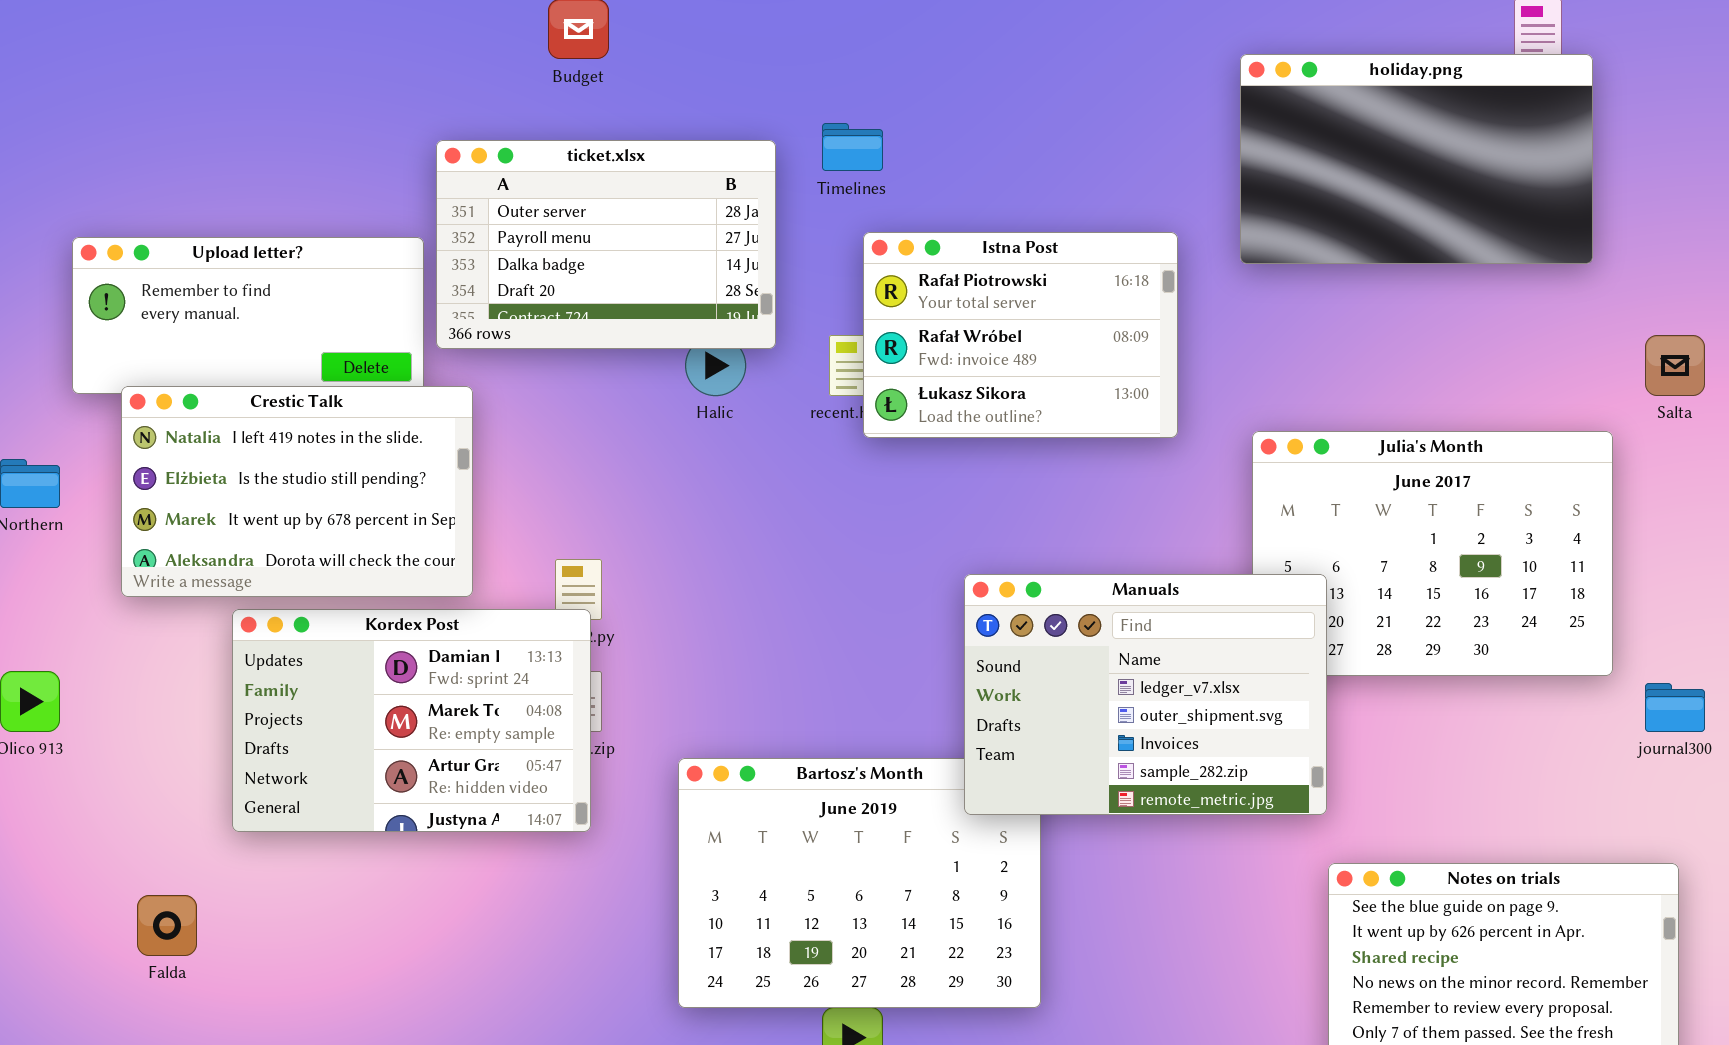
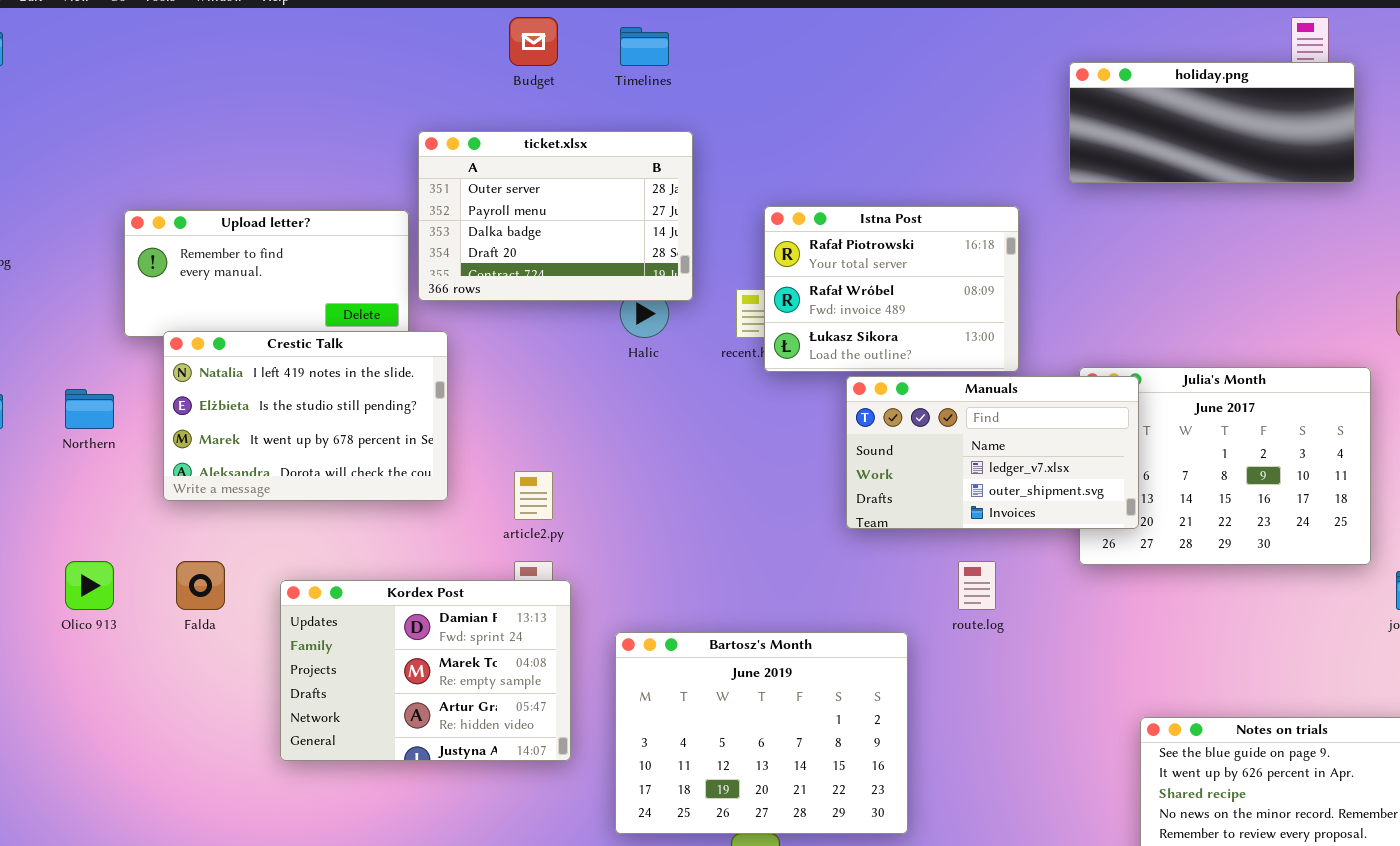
holiday.png: [1240,54,1593,264] -> [1069,62,1355,183], resized
Timelines: [822,123,883,171] -> [620,27,669,66], moved
Manuals: [964,574,1327,815] -> [846,376,1139,529], moved, resized
Kordex Post: [232,609,591,832] -> [280,580,571,761], moved
Falda: [137,895,197,956] -> [176,561,225,610], moved

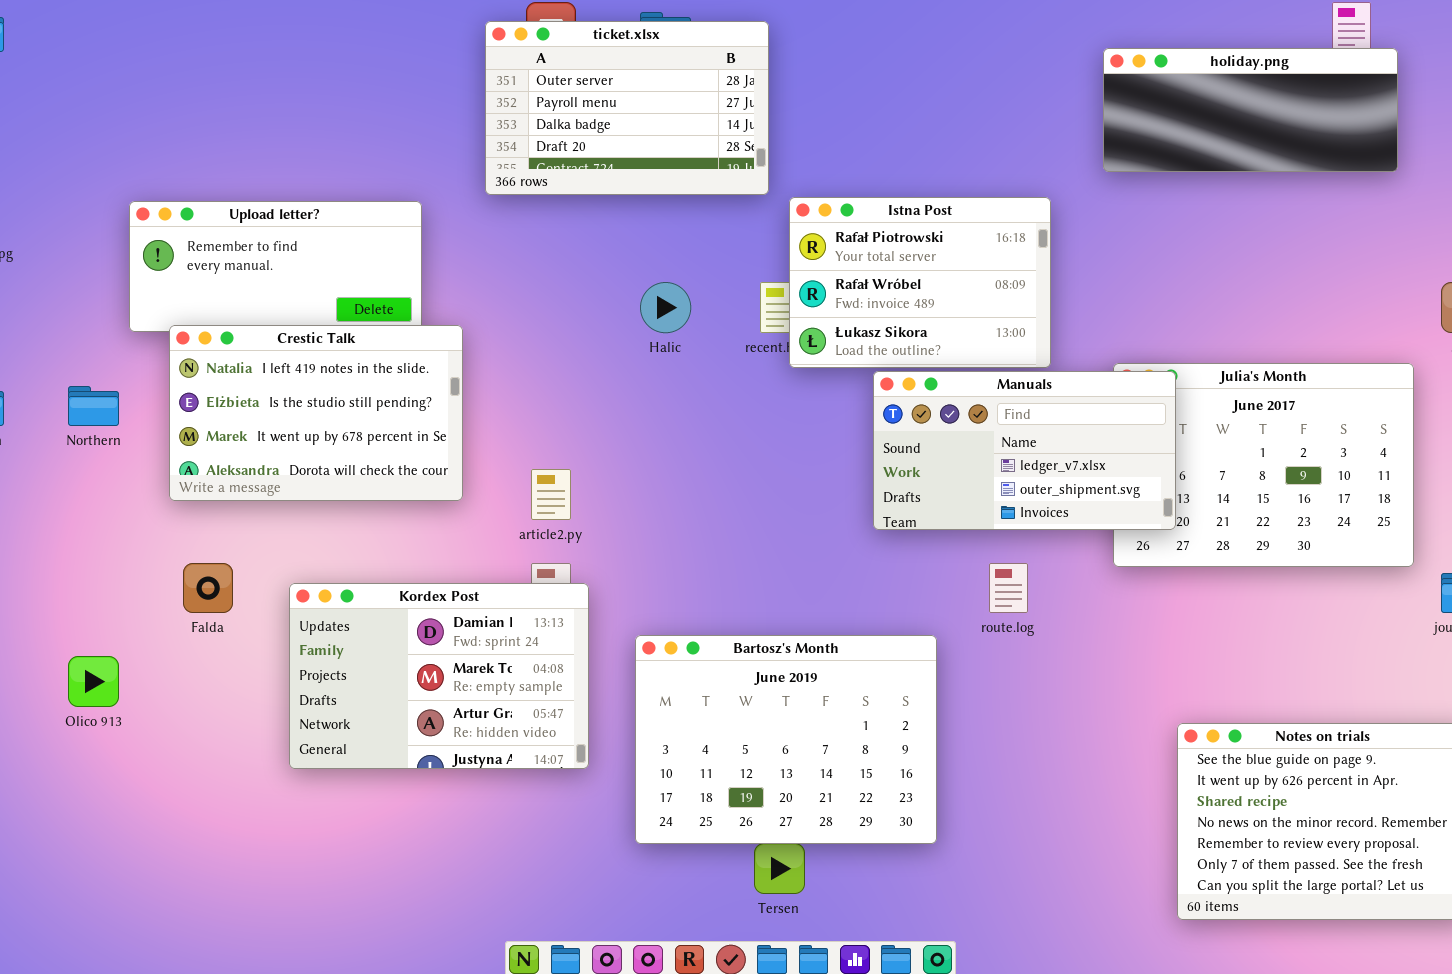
ticket.xlsx: [418,131,693,301] -> [485,21,769,195], moved
Olico 913: [65,561,114,610] -> [68,656,119,707], moved

